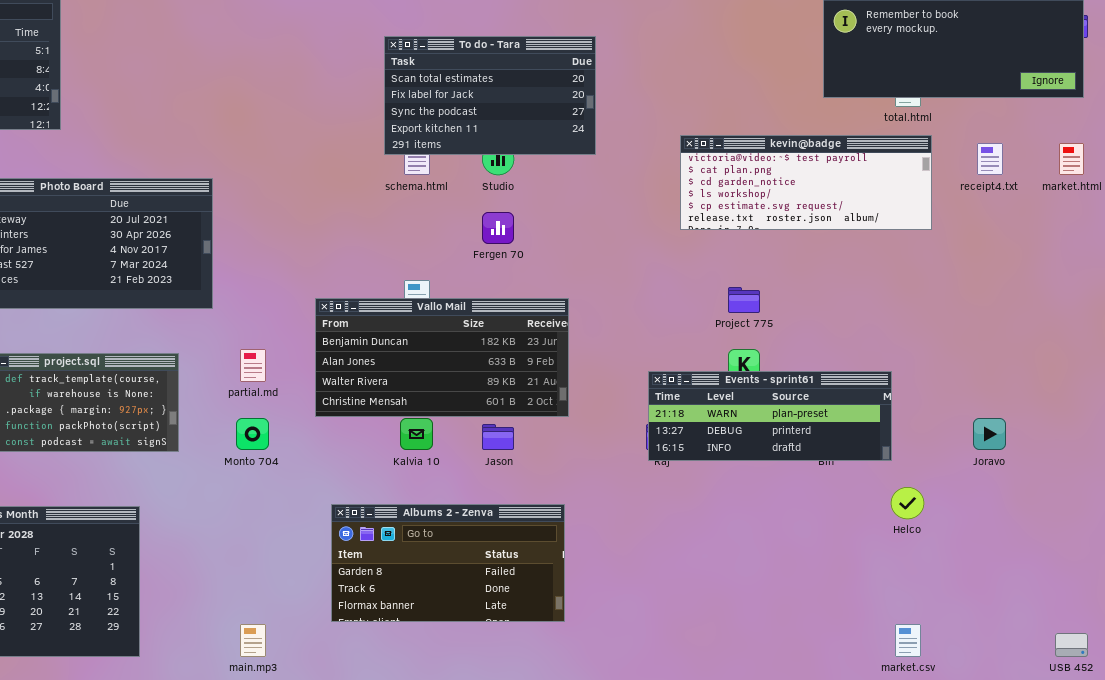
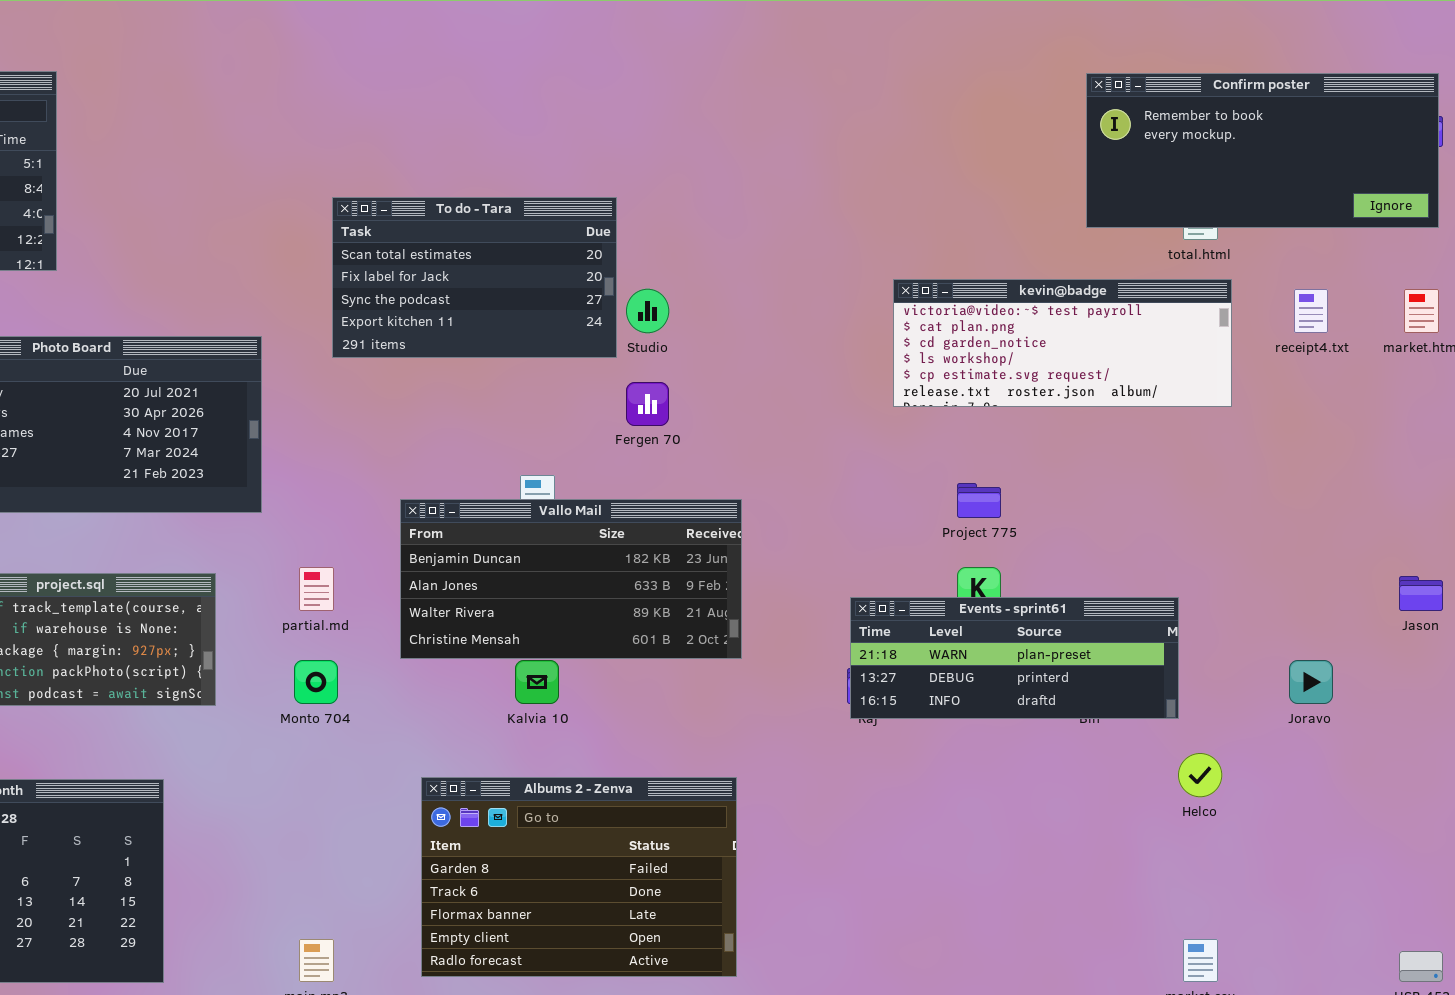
To do - Tara: [384,36,596,155] -> [332,197,617,358], moved
Jason: [482,424,514,450] -> [1399,576,1443,611], moved
Albums 2 - Zenva: [331,504,565,622] -> [421,777,737,977], resized

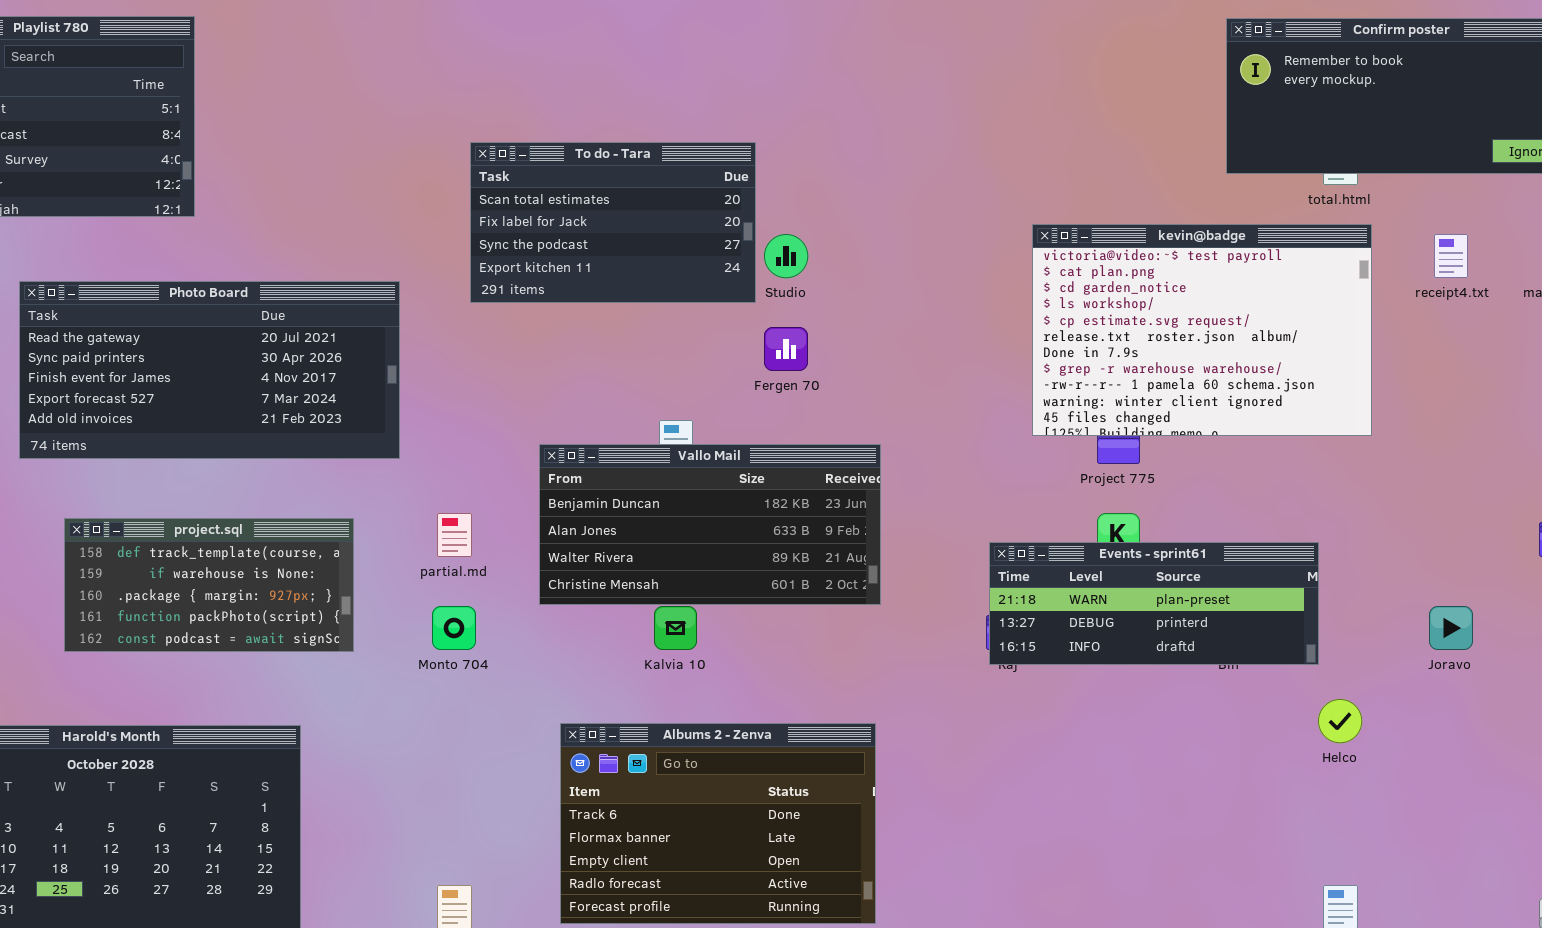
kevin@badge: [893,279,1232,407] -> [1032,224,1372,436], resized
Albums 2 - Zenva: [421,777,737,977] -> [560,723,876,924], scrolled down 1 row

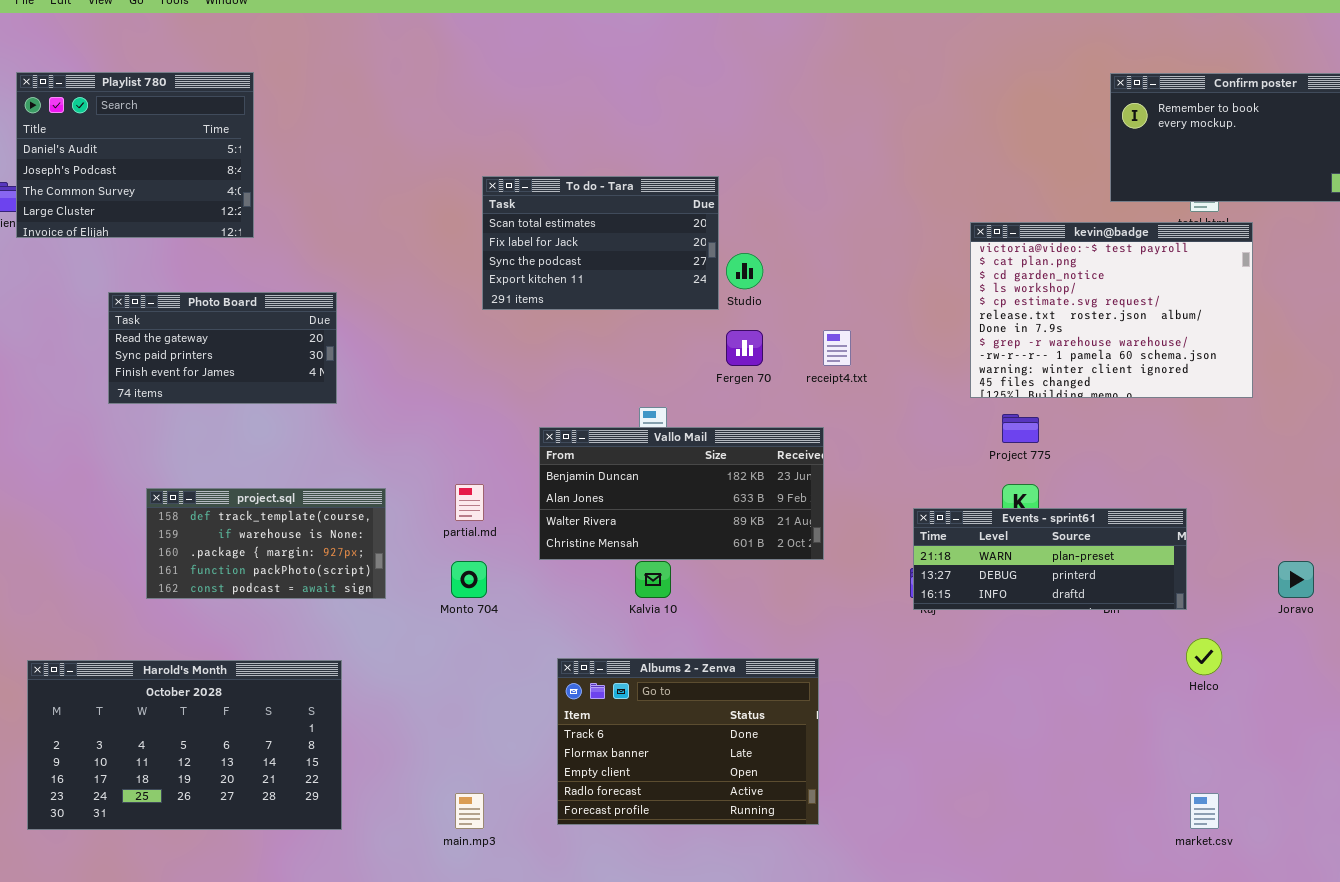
kevin@badge: [1032,224,1372,436] -> [970,222,1253,398], moved
receipt4.txt: [1434,234,1468,278] -> [823,330,851,366], moved
Photo Board: [19,281,400,459] -> [108,292,337,404], resized

